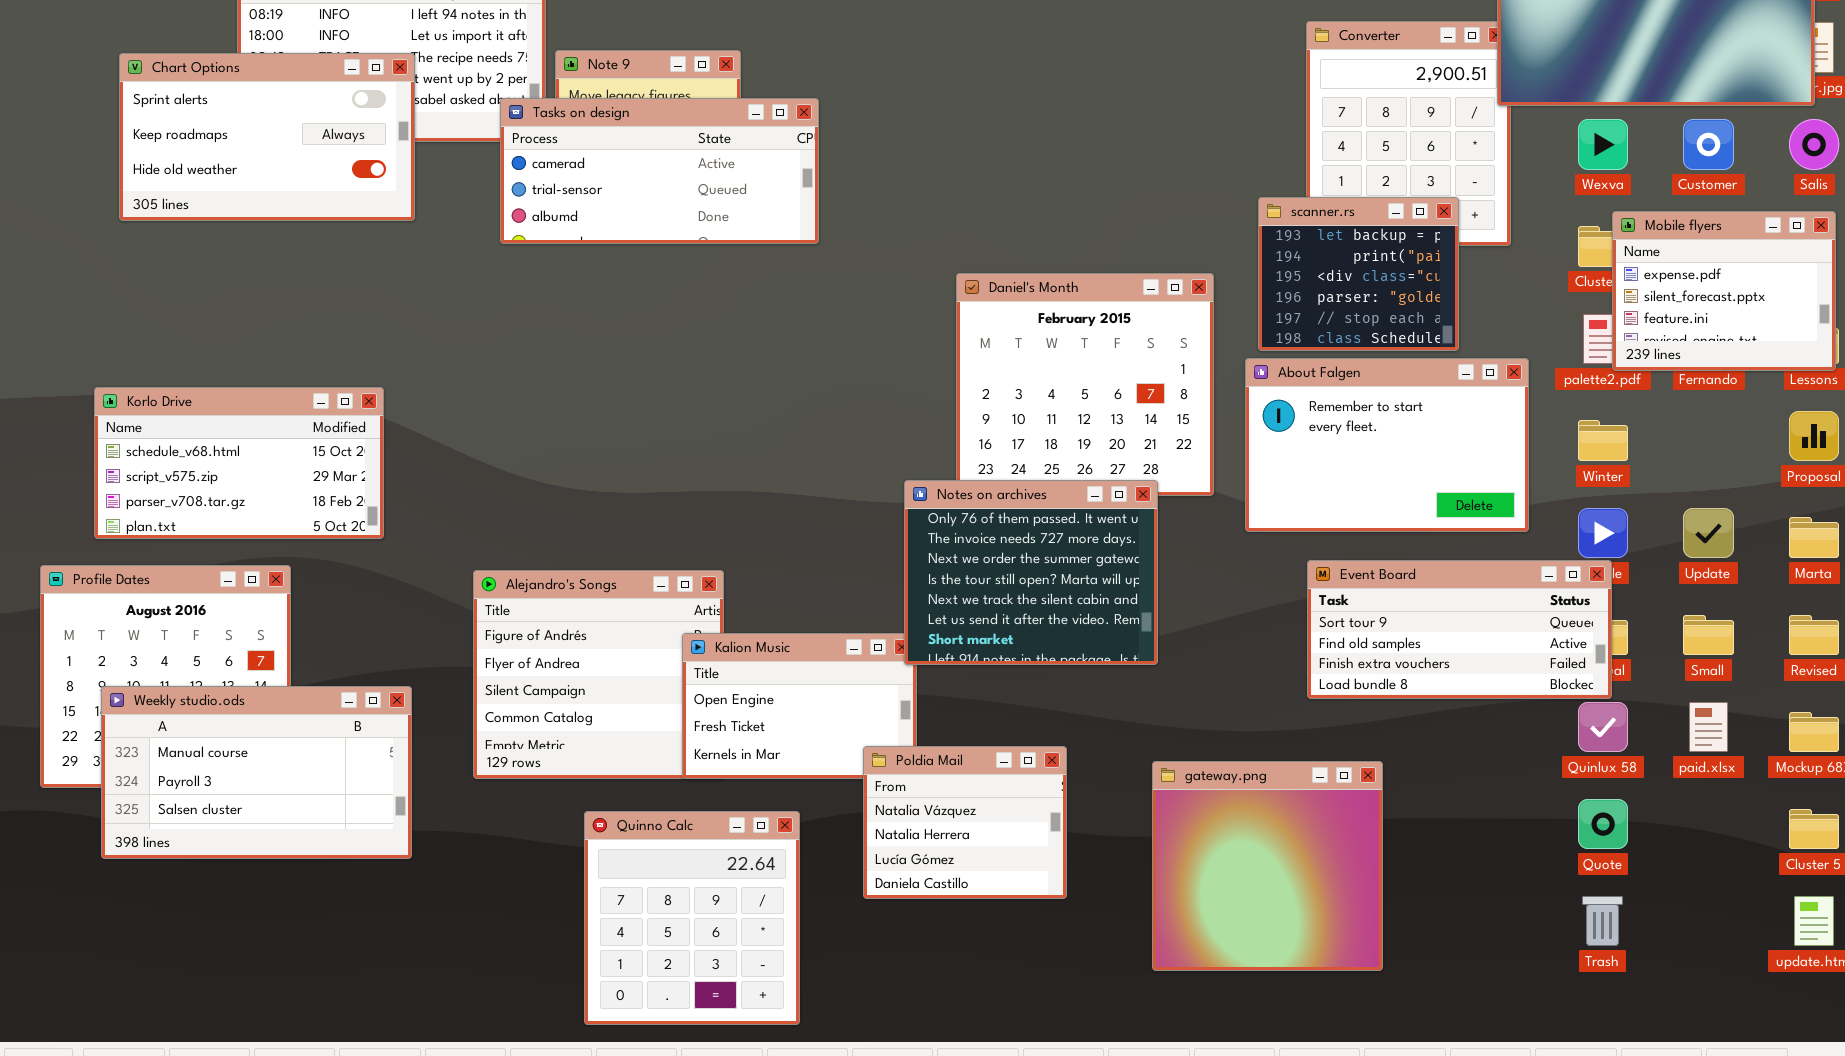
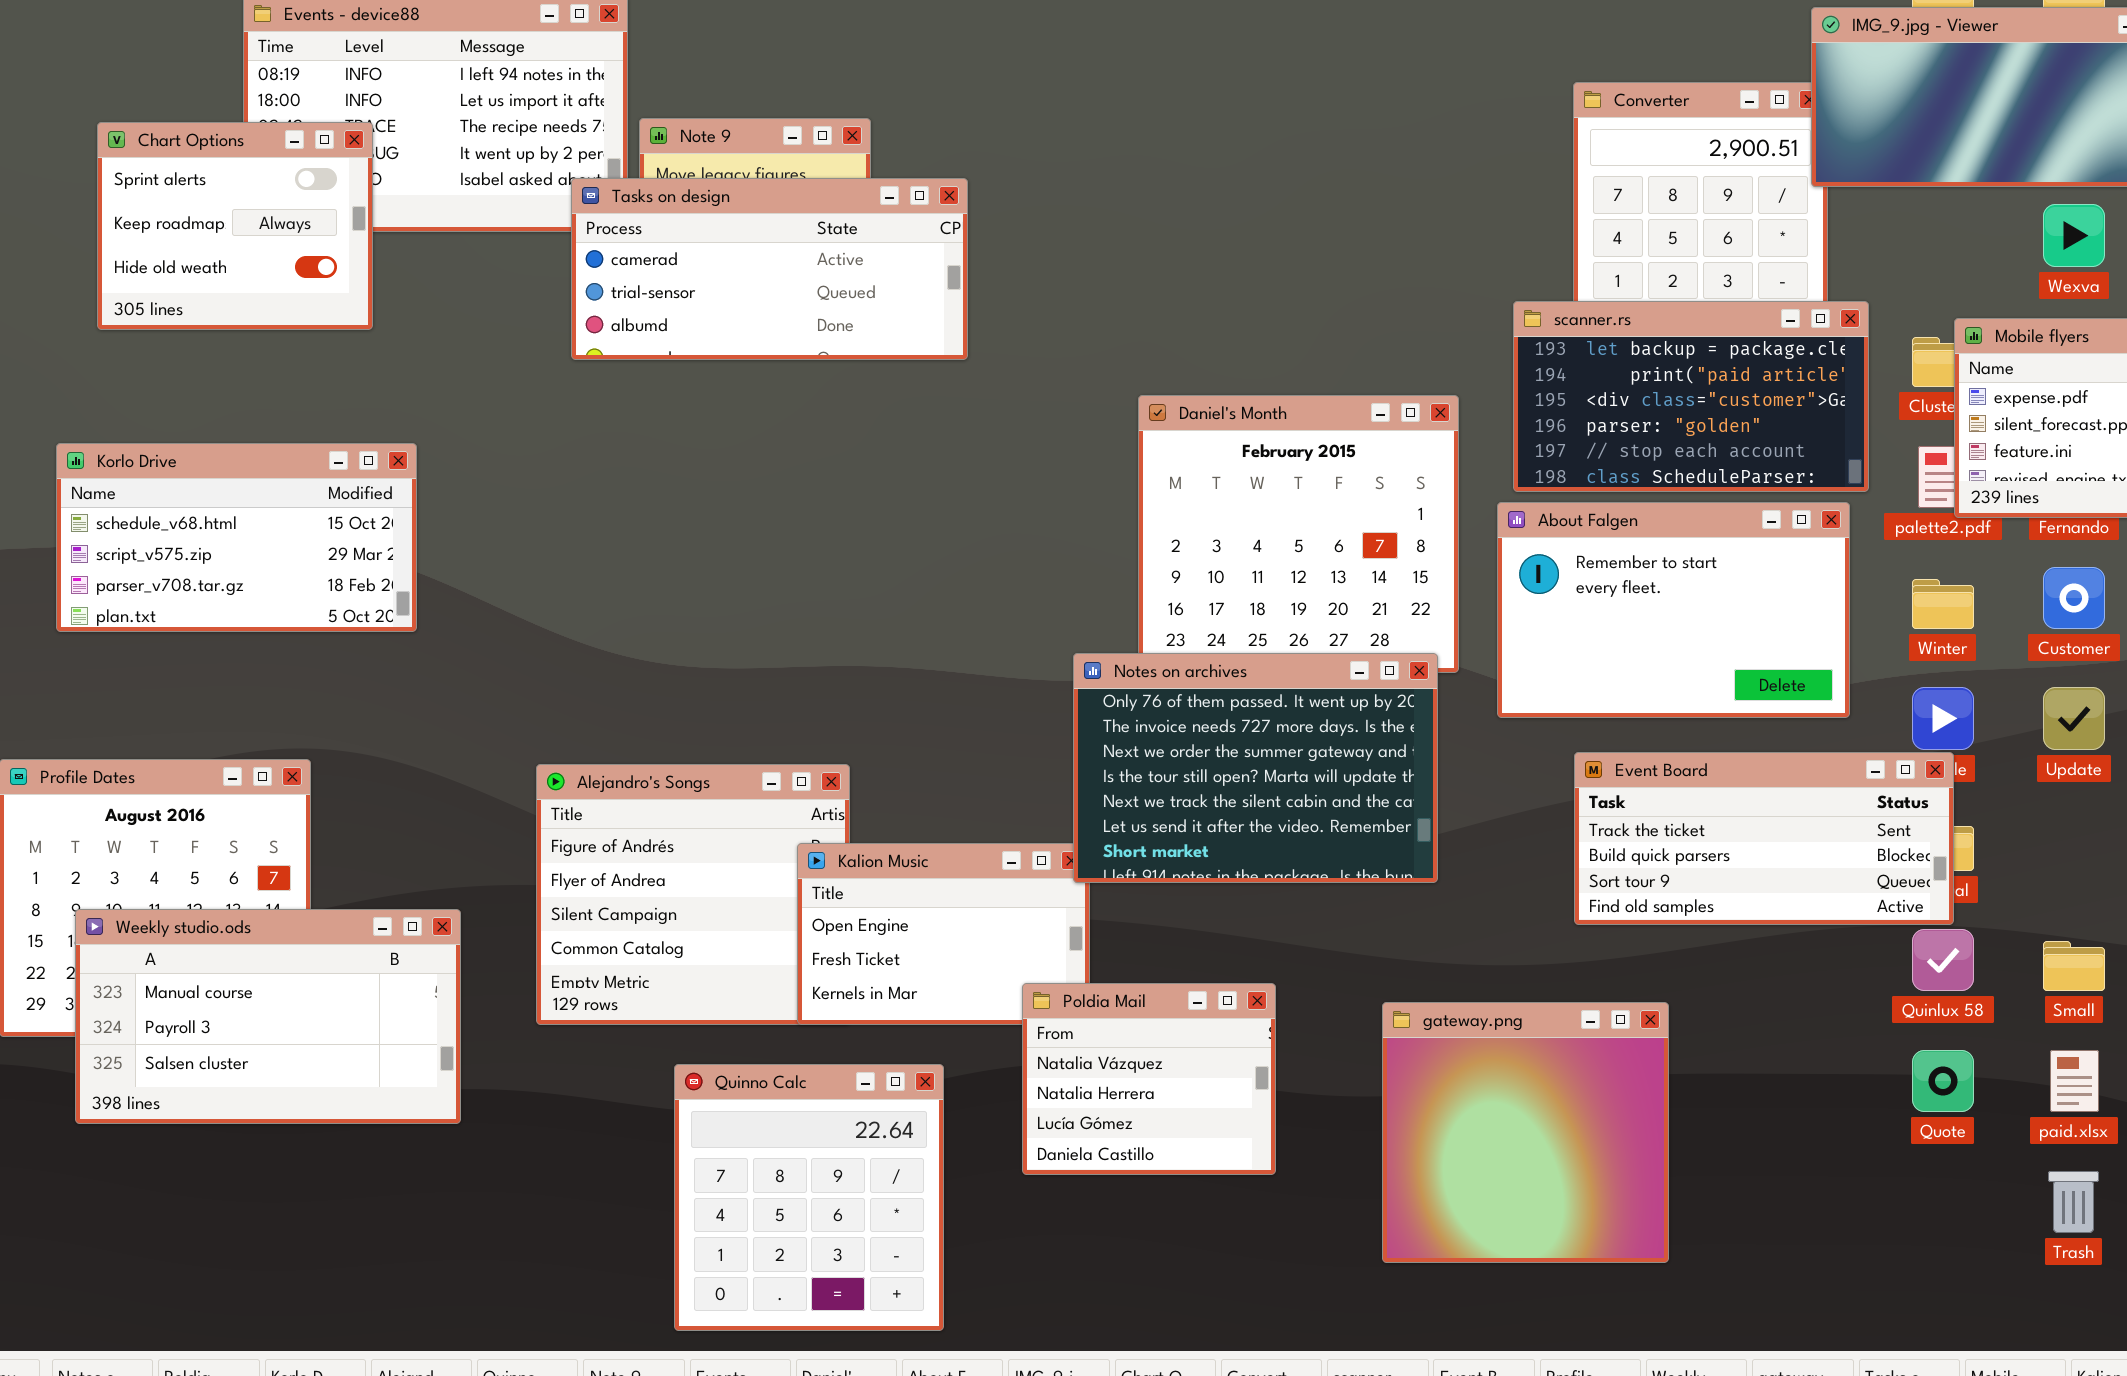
Chart Options: [119,53,415,221] -> [97,122,373,330], resized
Wexva: [1578,119,1628,170] -> [2043,204,2105,267], moved
Customer: [1683,119,1734,170] -> [2043,567,2105,629], moved
scanner.rs: [1258,197,1459,351] -> [1513,301,1869,492], resized
Korlo Drive: [94,387,384,539] -> [56,443,417,632], moved
Notes on archives: [904,480,1158,665] -> [1073,653,1438,883], resized
Event Board: [1307,560,1612,699] -> [1574,752,1954,925], scrolled up 2 rows
Small: [1683,615,1734,655] -> [2043,941,2105,991], moved
paid.xlsx: [1689,702,1728,752] -> [2050,1050,2099,1112], moved
Trash: [1582,896,1623,946] -> [2048,1171,2099,1233], moved

